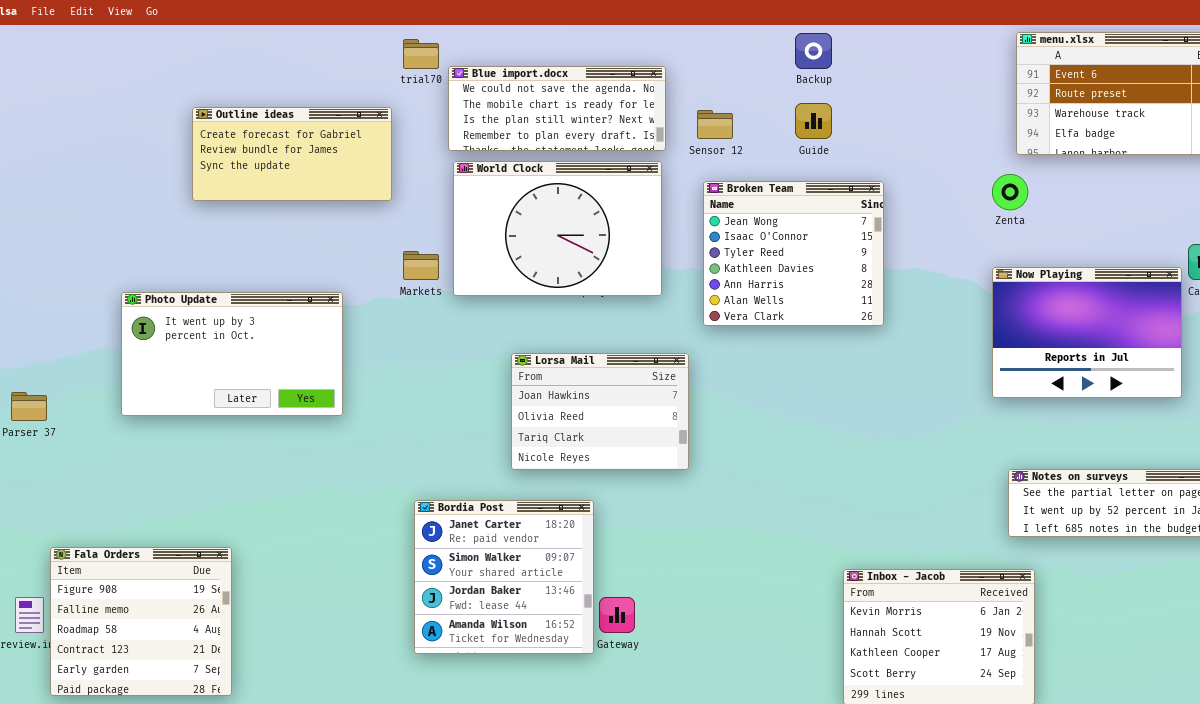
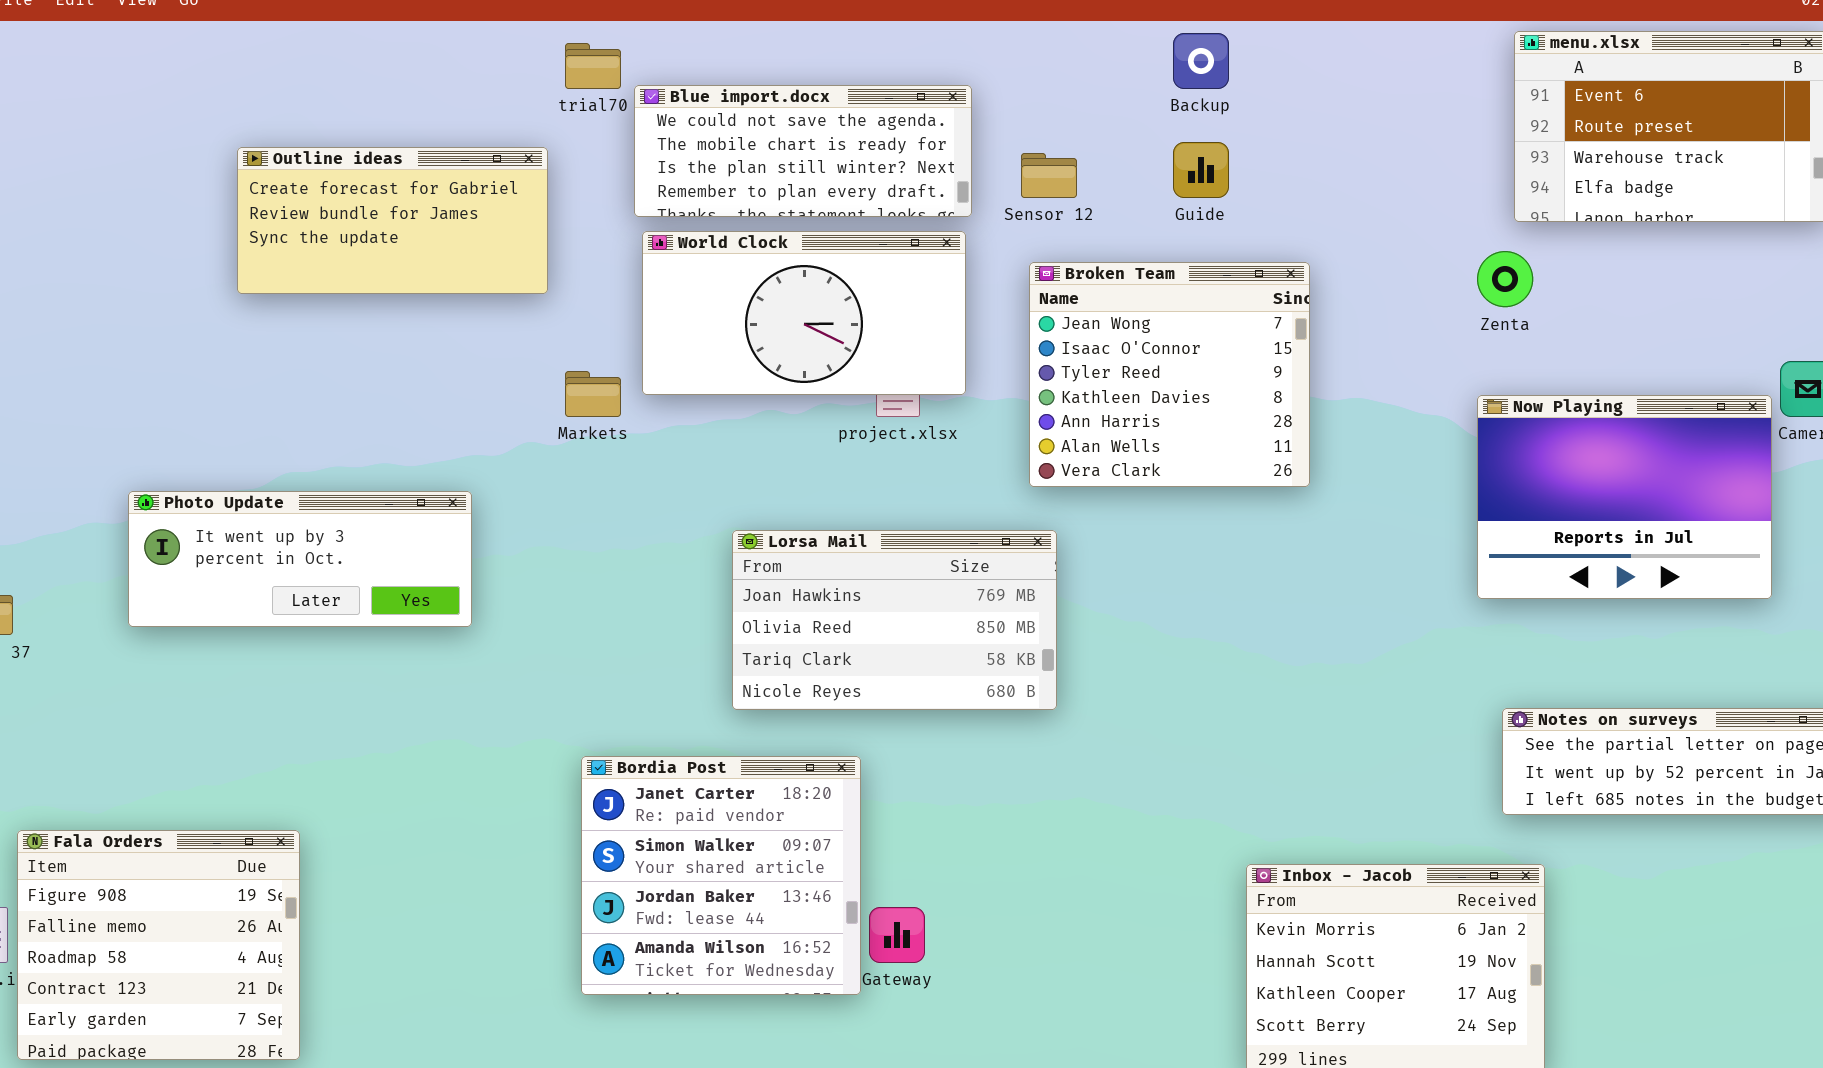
World Clock: [453,161,662,296] -> [642,231,966,395], resized
Photo Update: [121,292,343,416] -> [128,491,472,627], resized
Lorsa Mail: [511,353,689,470] -> [732,530,1057,710], resized

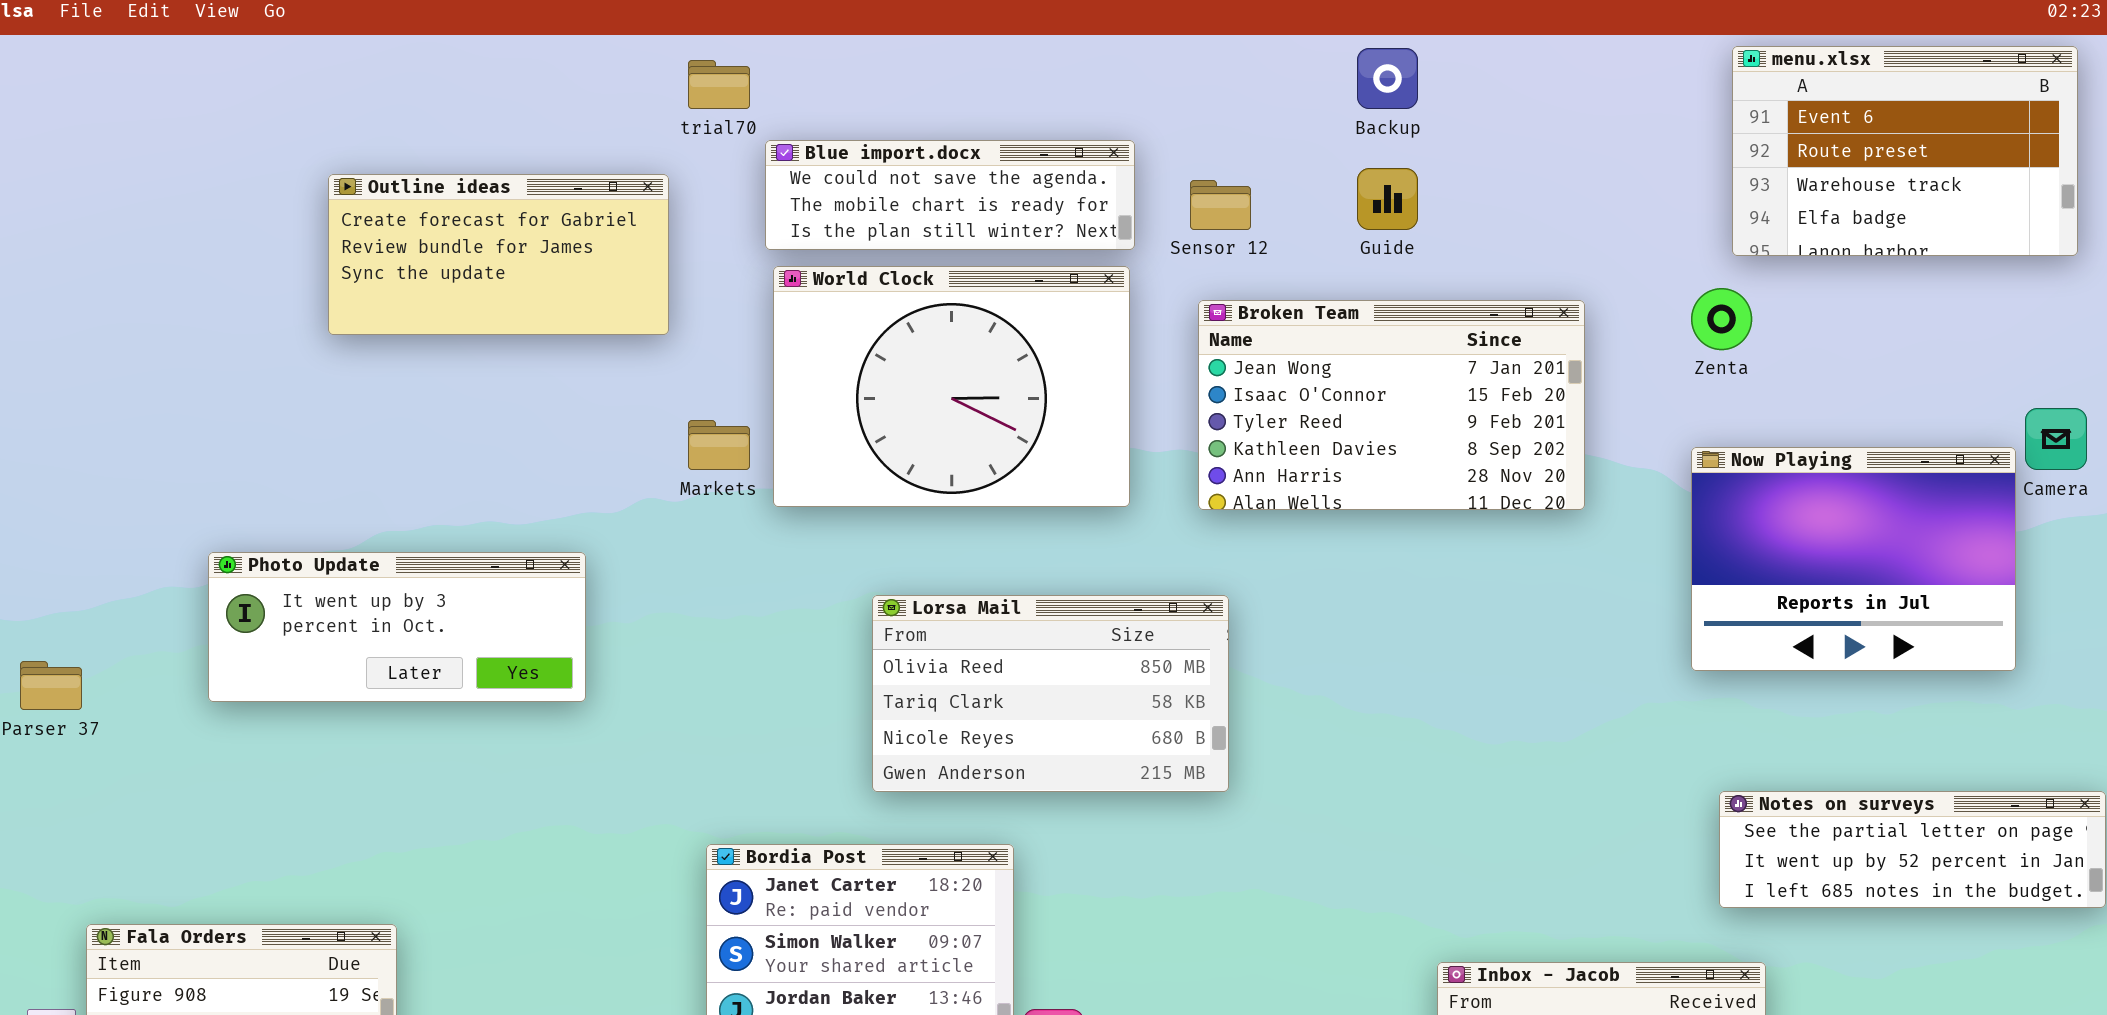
Blue import.docx: [634,85,972,217] -> [765,140,1135,250], resized
World Clock: [642,231,966,395] -> [773,266,1130,507], resized
Broken Team: [1029,262,1310,487] -> [1198,300,1585,510], resized
Lorsa Mail: [732,530,1057,710] -> [872,595,1229,792], scrolled down 1 row

